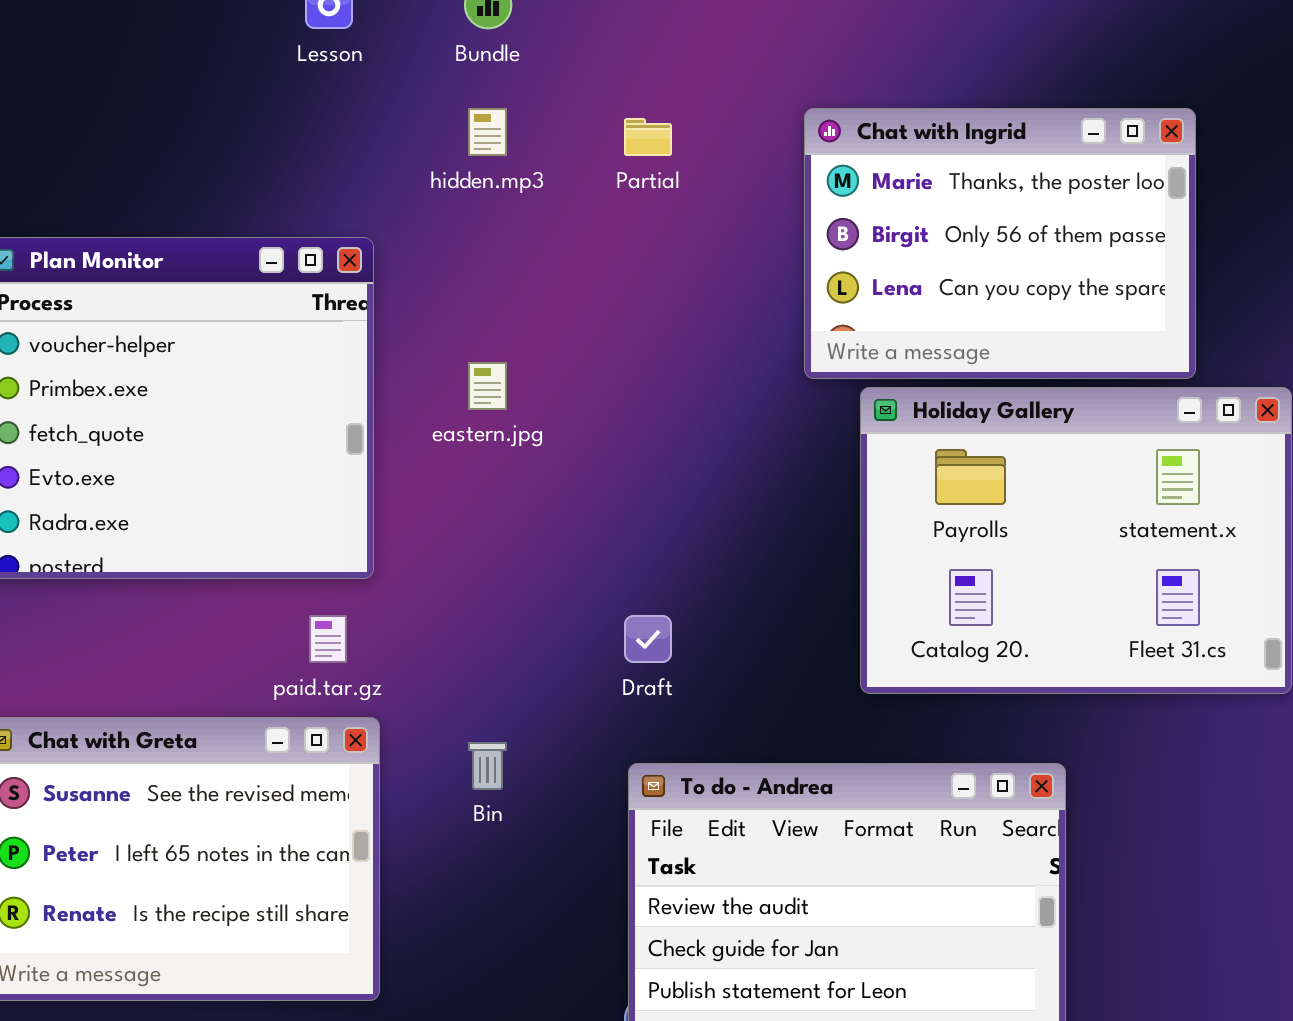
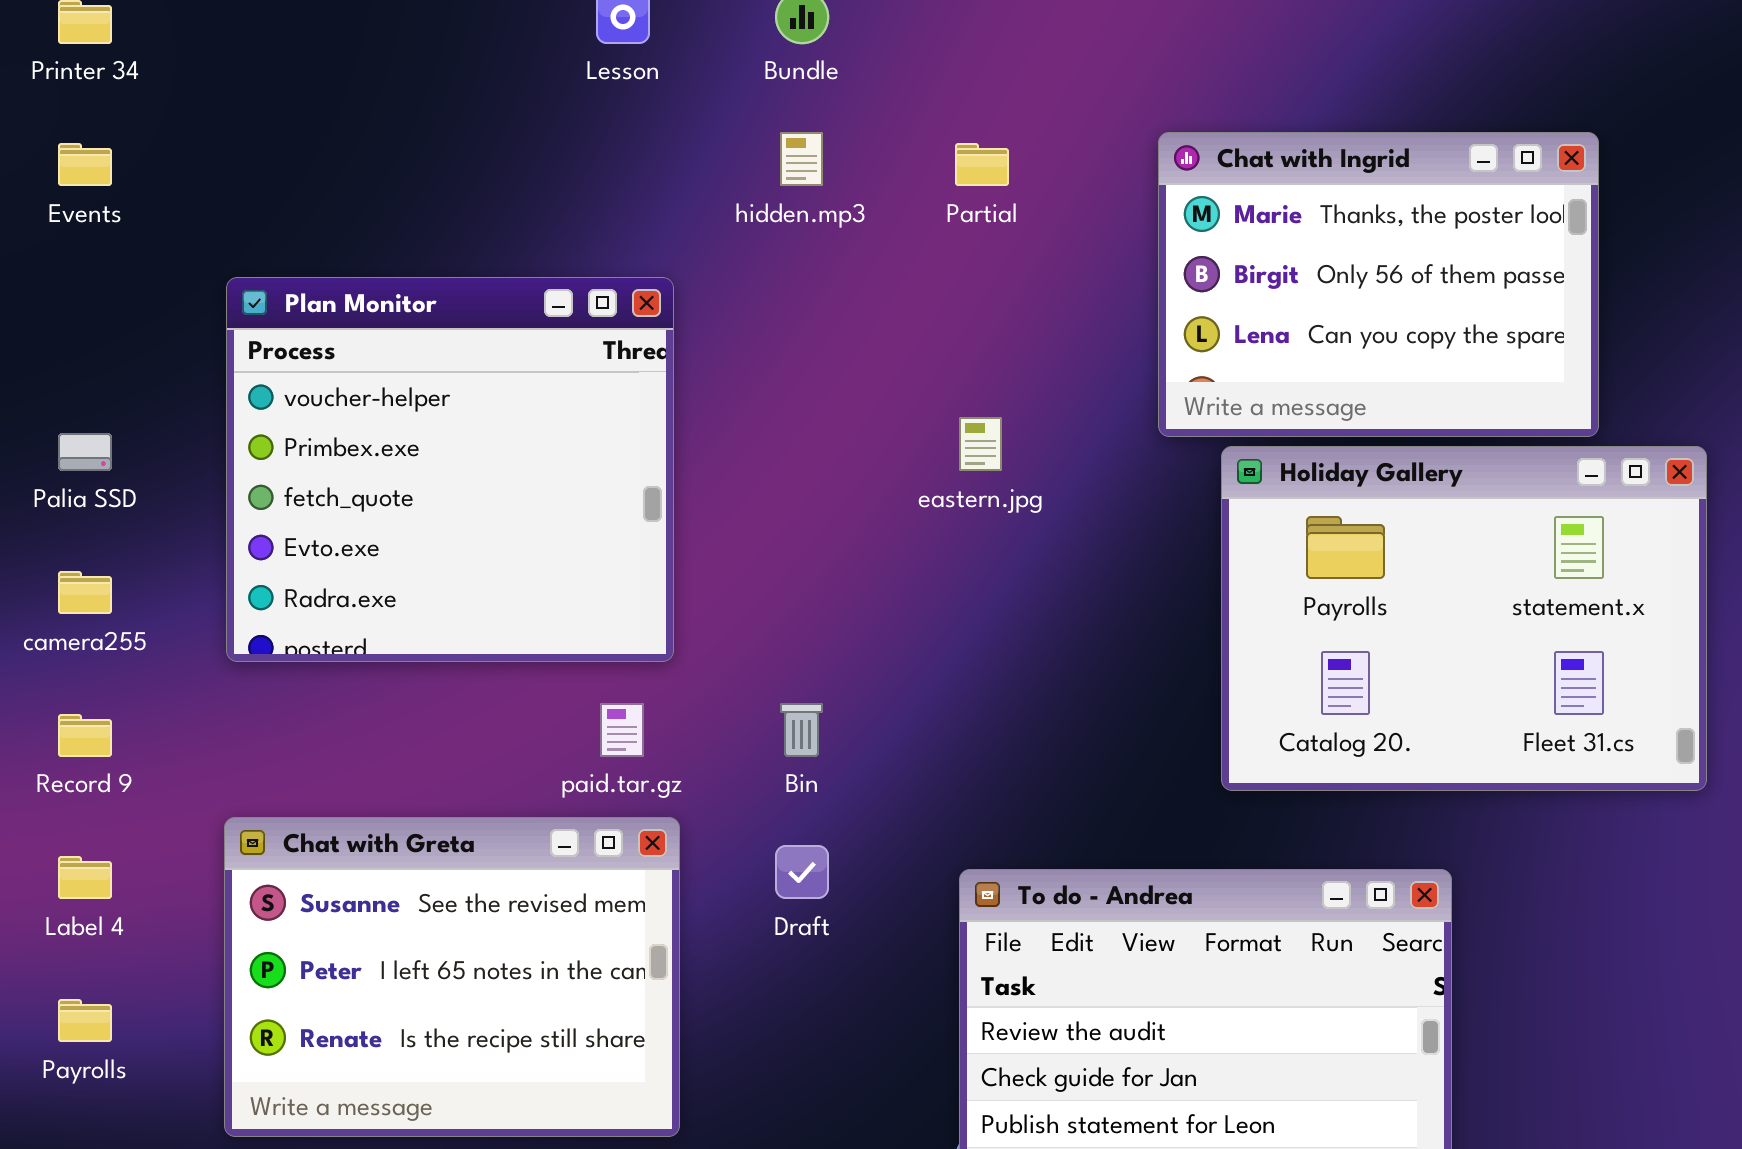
eastern.jpg: [468,362,507,410] -> [959,417,1002,471], moved
Draft: [624,615,672,663] -> [775,845,829,899], moved
Bin: [468,742,507,790] -> [780,703,823,757], moved

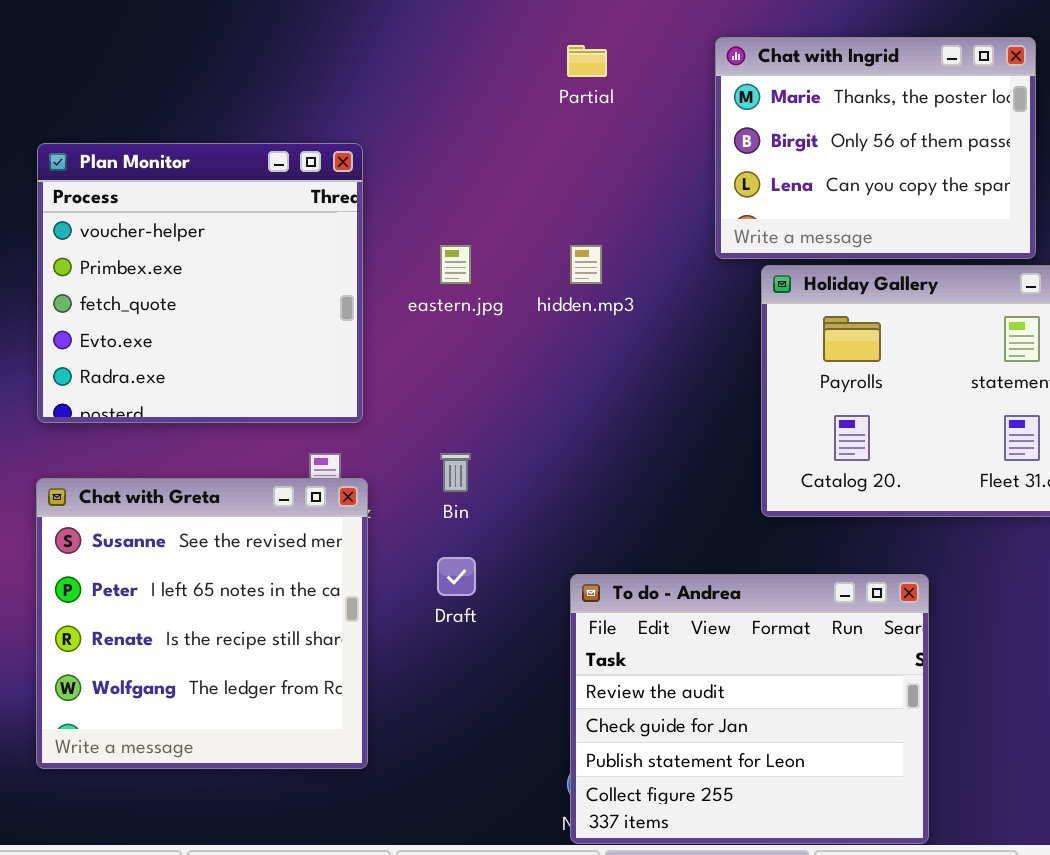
hidden.mp3: [780,132,823,186] -> [570,245,602,284], moved
eastern.jpg: [959,417,1002,471] -> [440,245,471,284], moved
Chat with Greta: [224,817,680,1137] -> [36,478,368,769], resized

